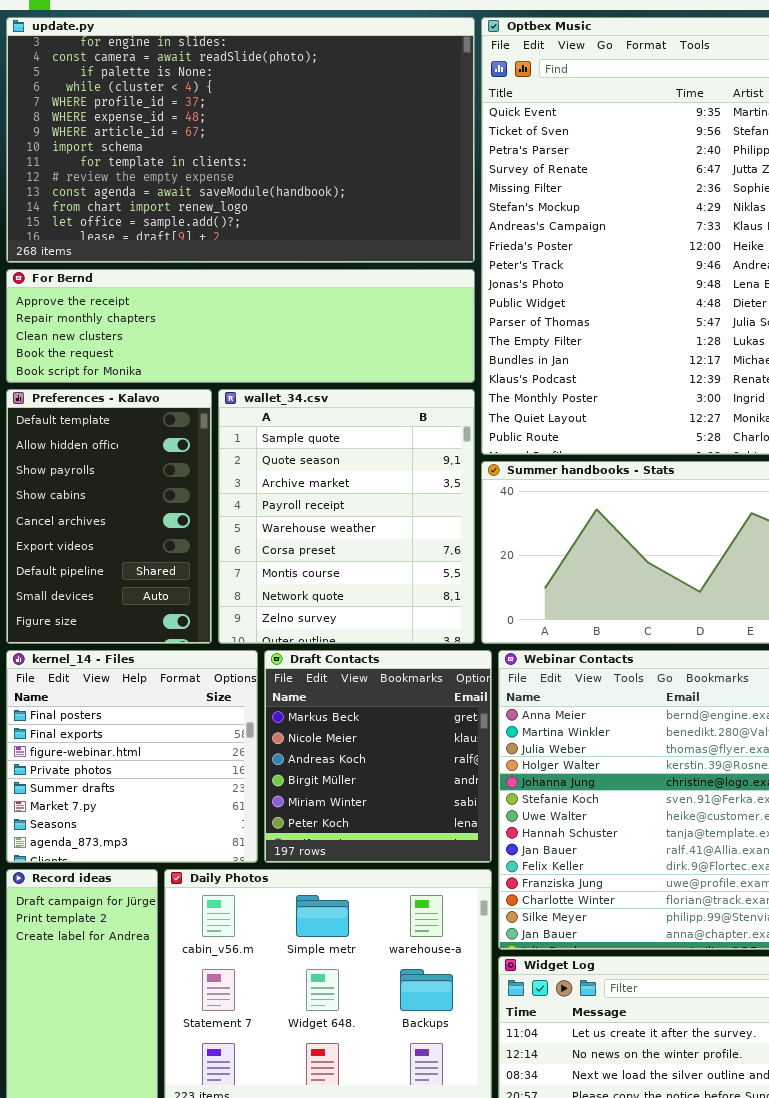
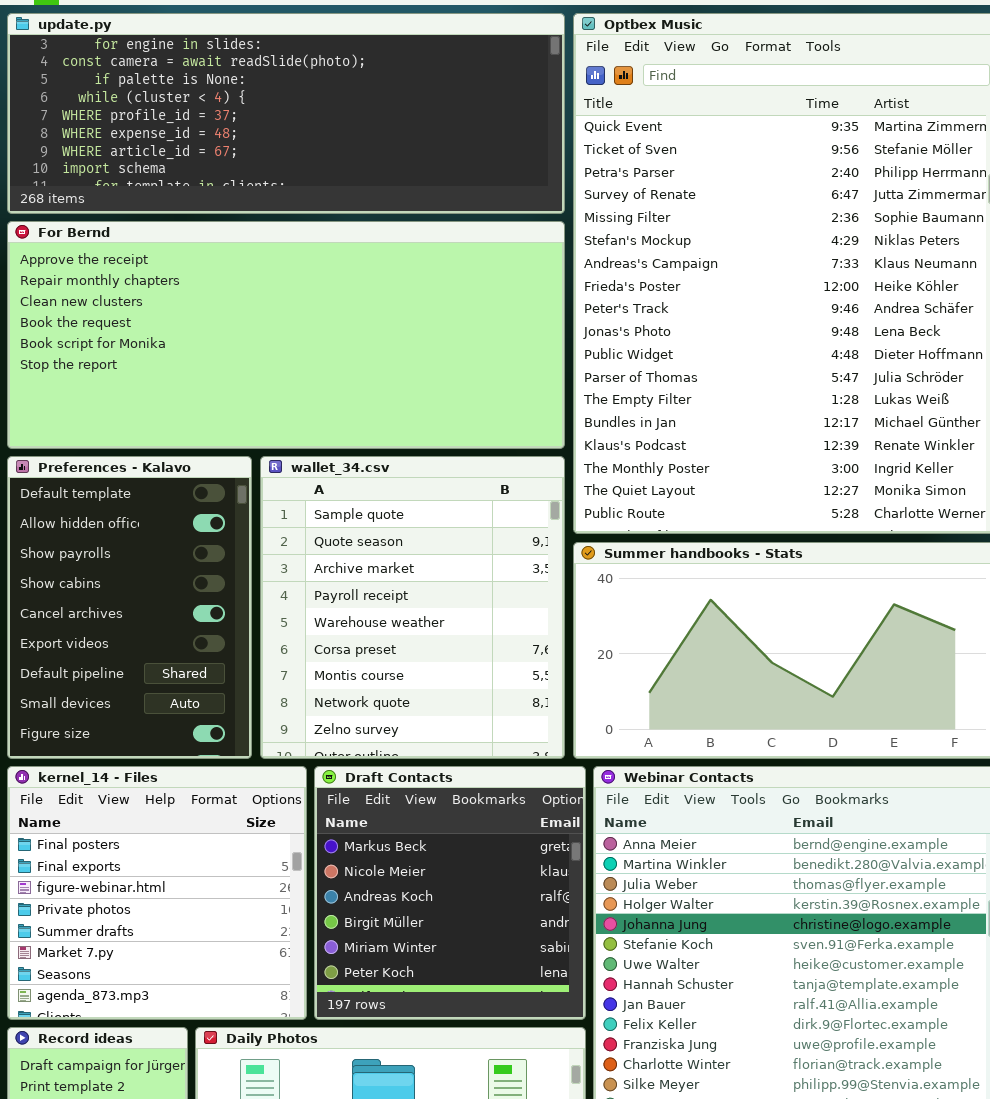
update.py: [6,17,475,263] -> [7,13,565,214], resized
For Bernd: [6,269,475,383] -> [7,221,565,449], resized

